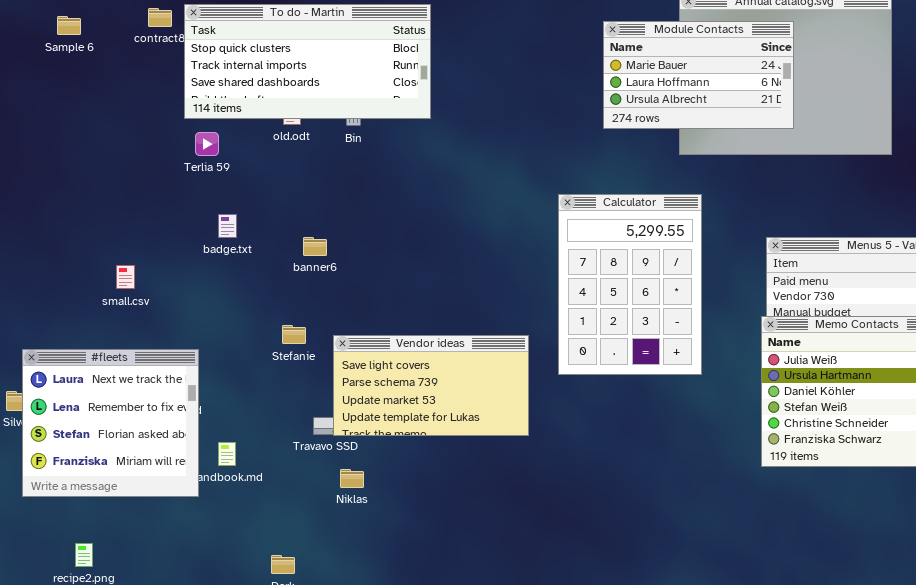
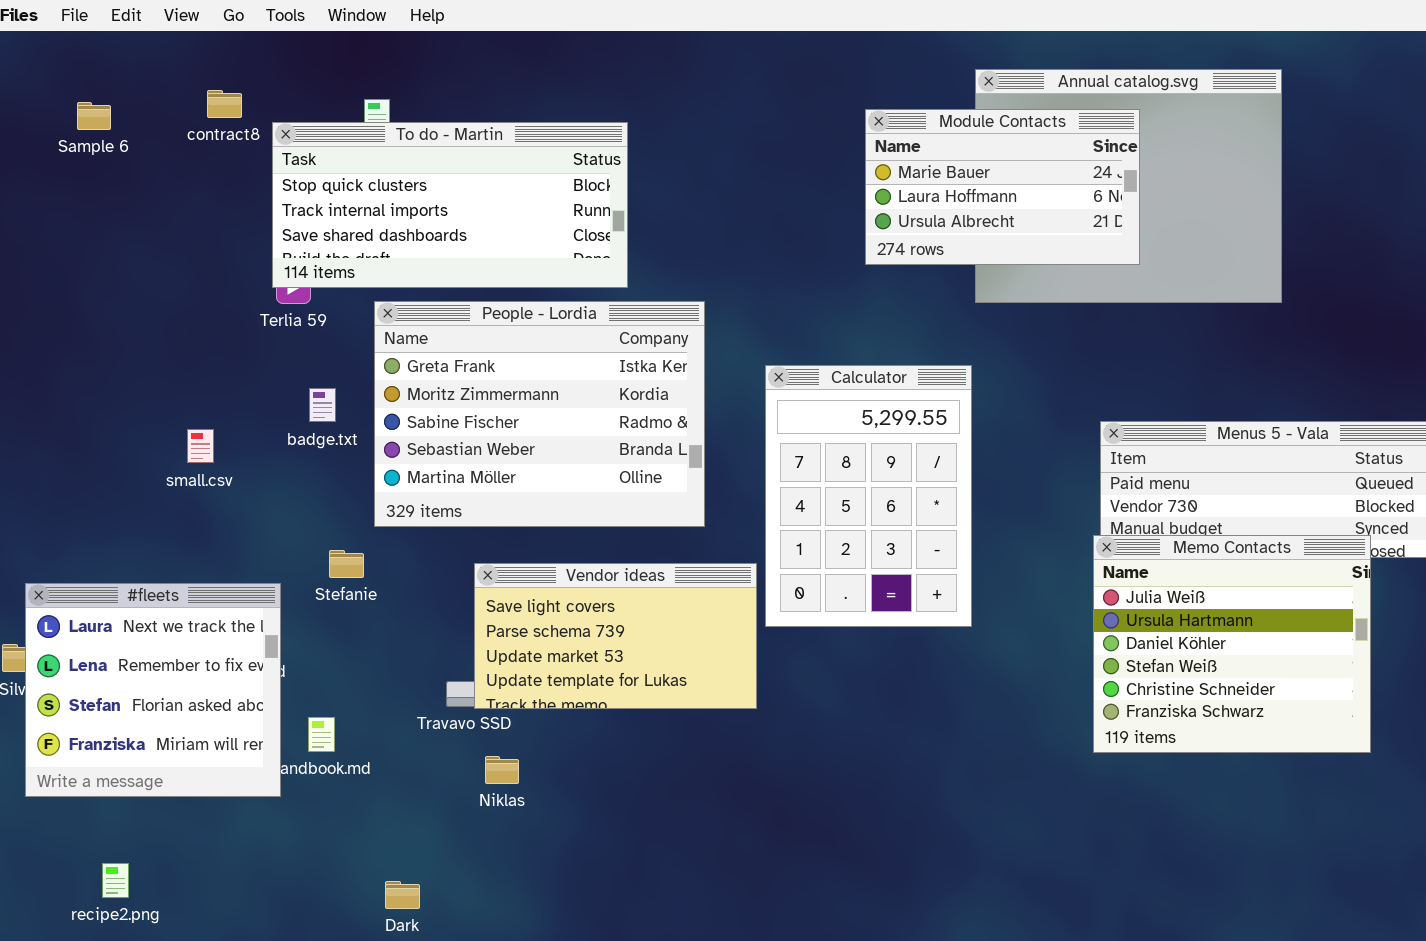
To do - Martin: [184,4,431,119] -> [272,122,628,288], moved
People - Lordia: none -> [374,301,705,527], opened
Calculator: [558,194,702,375] -> [765,365,972,627], moved
small.csv: [116,265,135,289] -> [187,429,214,463], moved
Stefanie: [282,325,306,344] -> [329,550,364,578], moved

